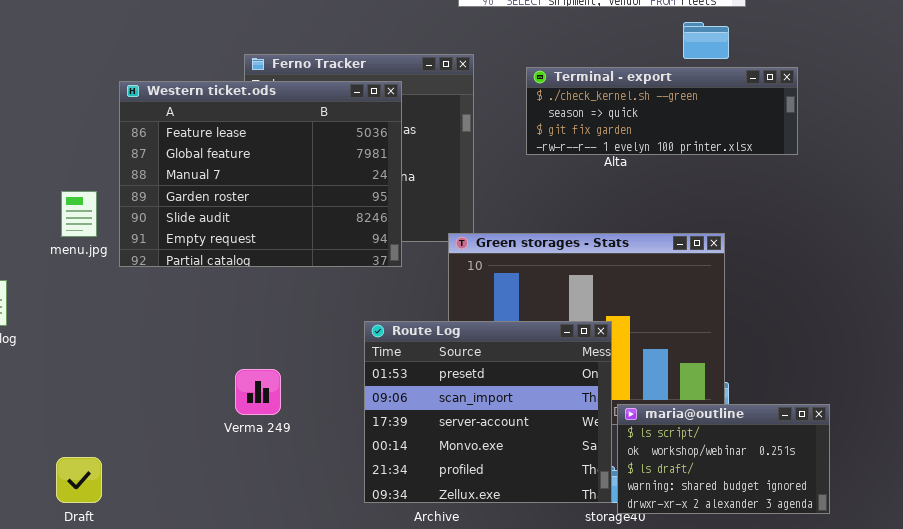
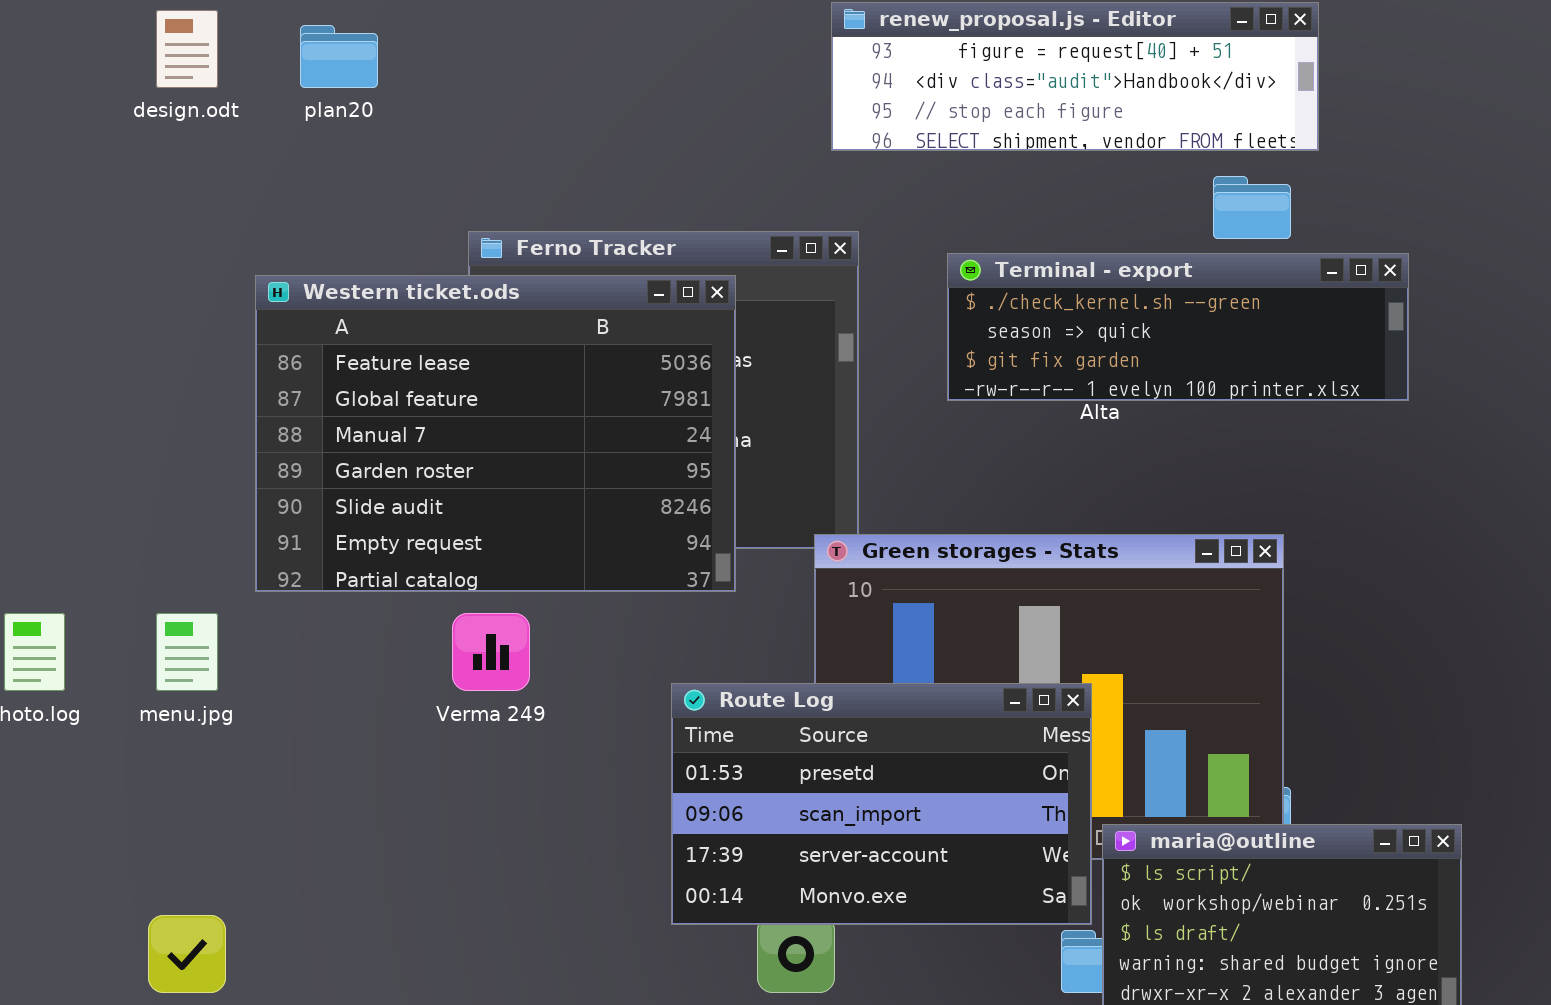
menu.jpg: [61,191,97,237] -> [156,613,218,691], moved
Route Log: [364,321,612,503] -> [671,683,1092,925], resized
Verma 249: [235,369,281,415] -> [452,613,530,691], moved

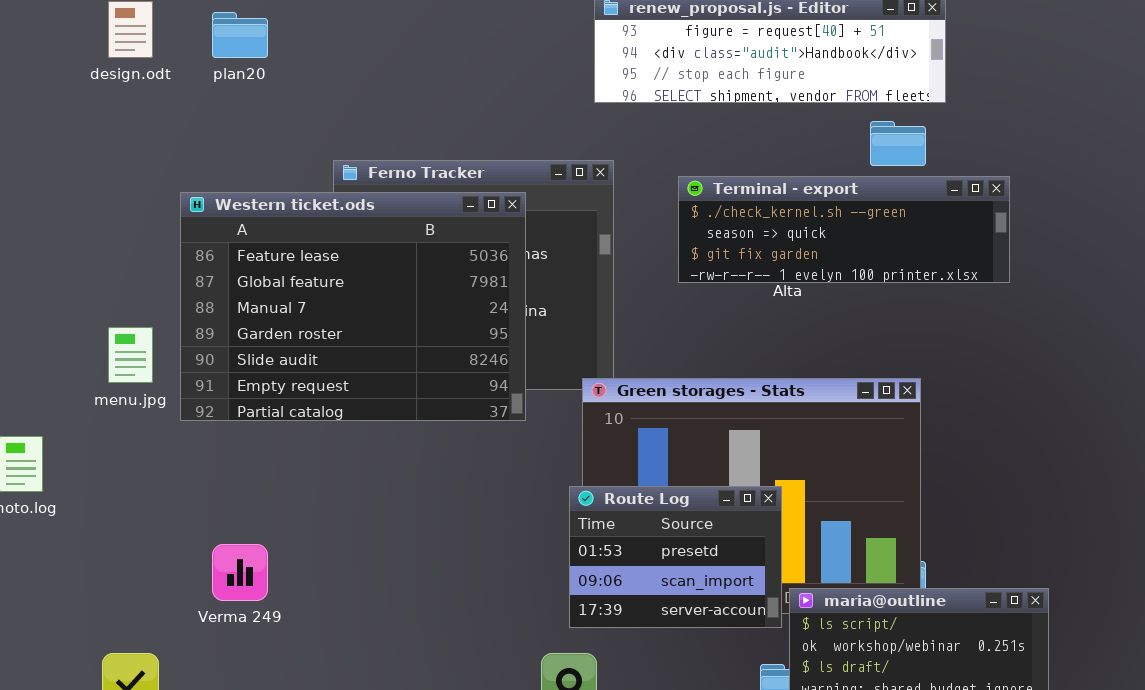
menu.jpg: [156,613,218,691] -> [108,327,153,383], moved
Verma 249: [452,613,530,691] -> [212,544,268,601], moved
Route Log: [671,683,1092,925] -> [569,486,782,628], resized

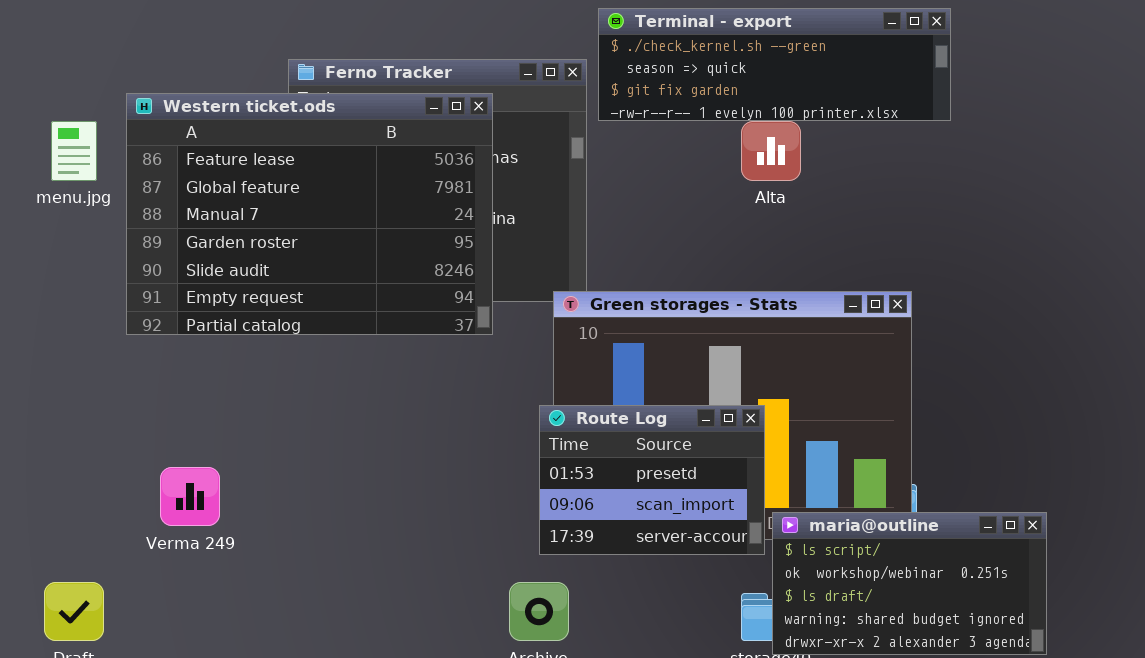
Terminal - export: [678,176,1010,283] -> [598,8,951,121], moved
menu.jpg: [108,327,153,383] -> [51,121,97,181], moved

